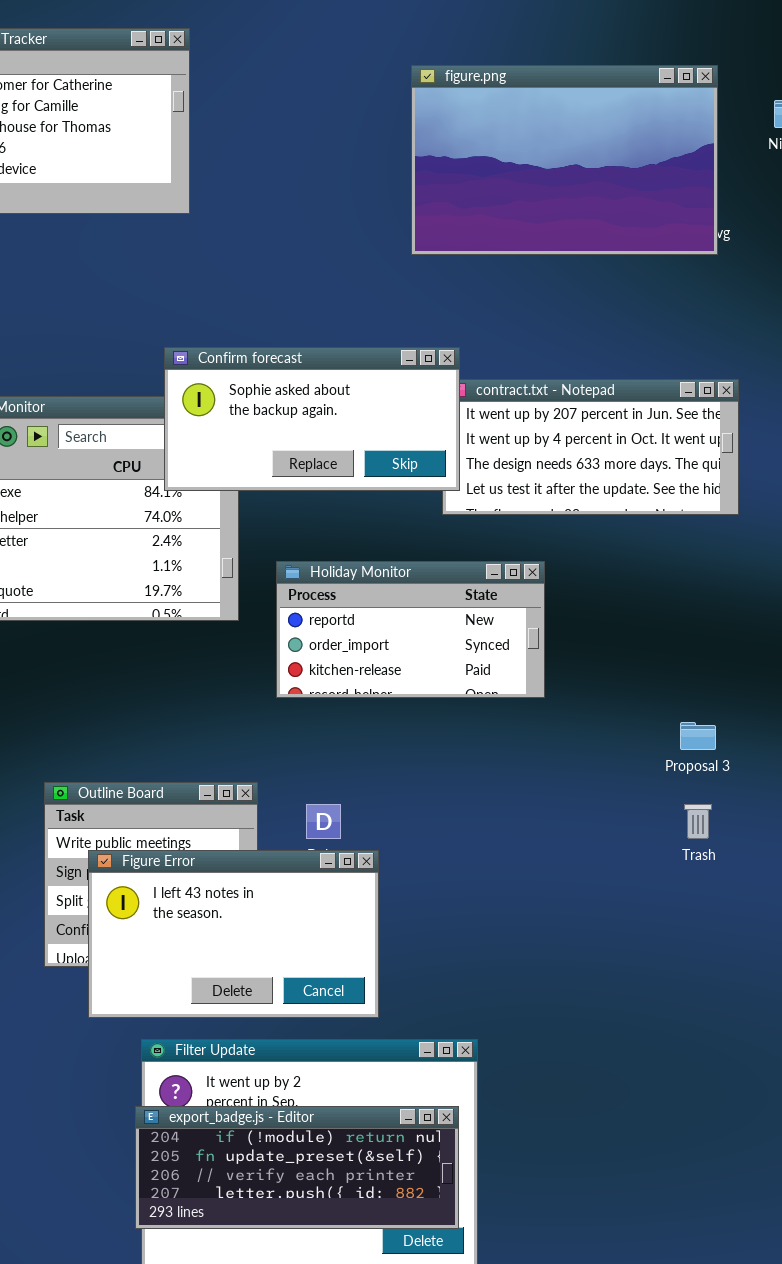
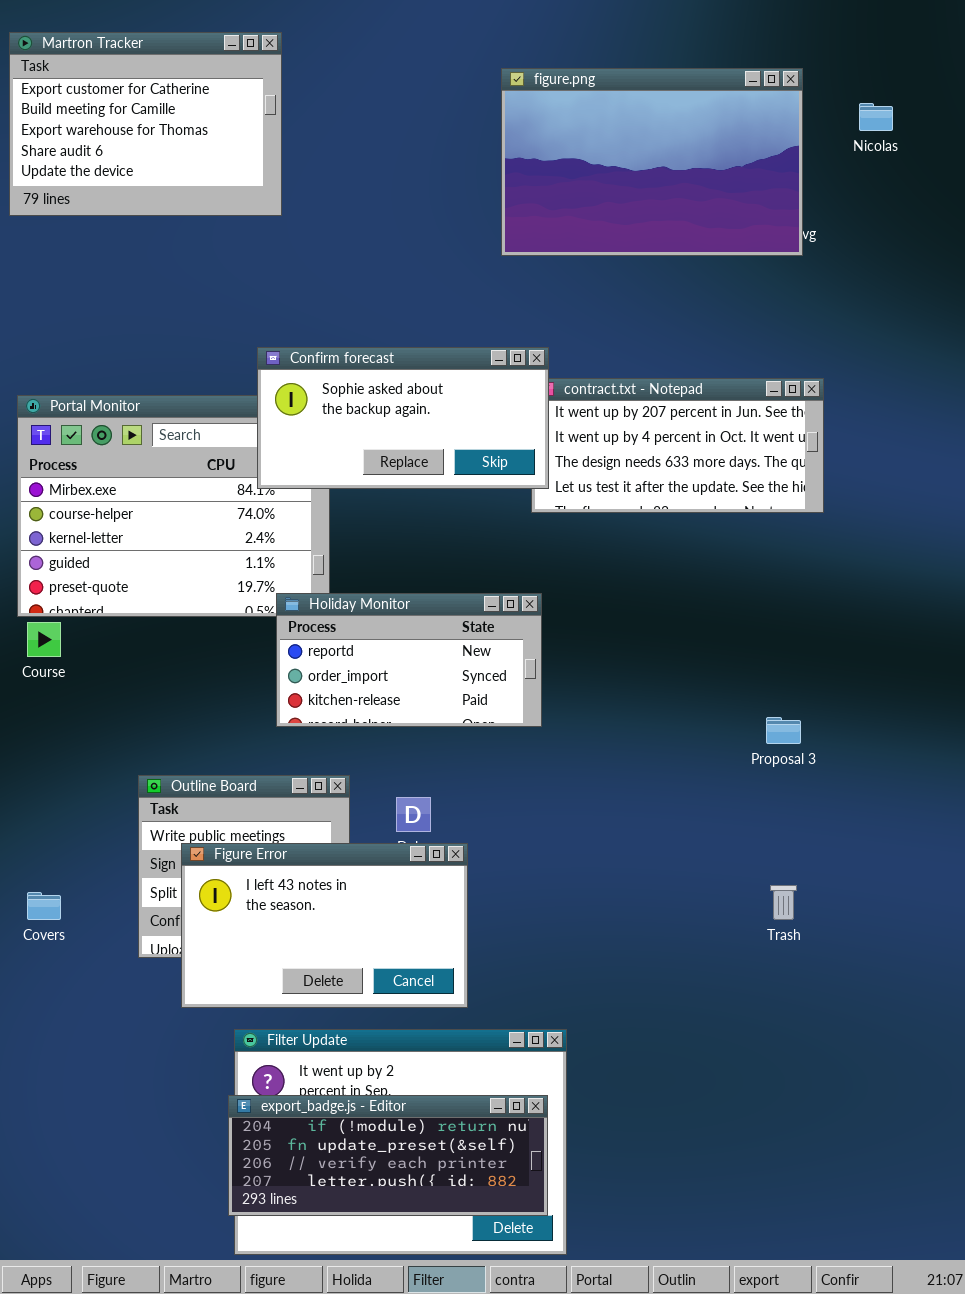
Holiday Monitor: [276,561,545,698] -> [276,593,542,727], moved
Trash: [684,804,712,839] -> [770,885,797,920], moved

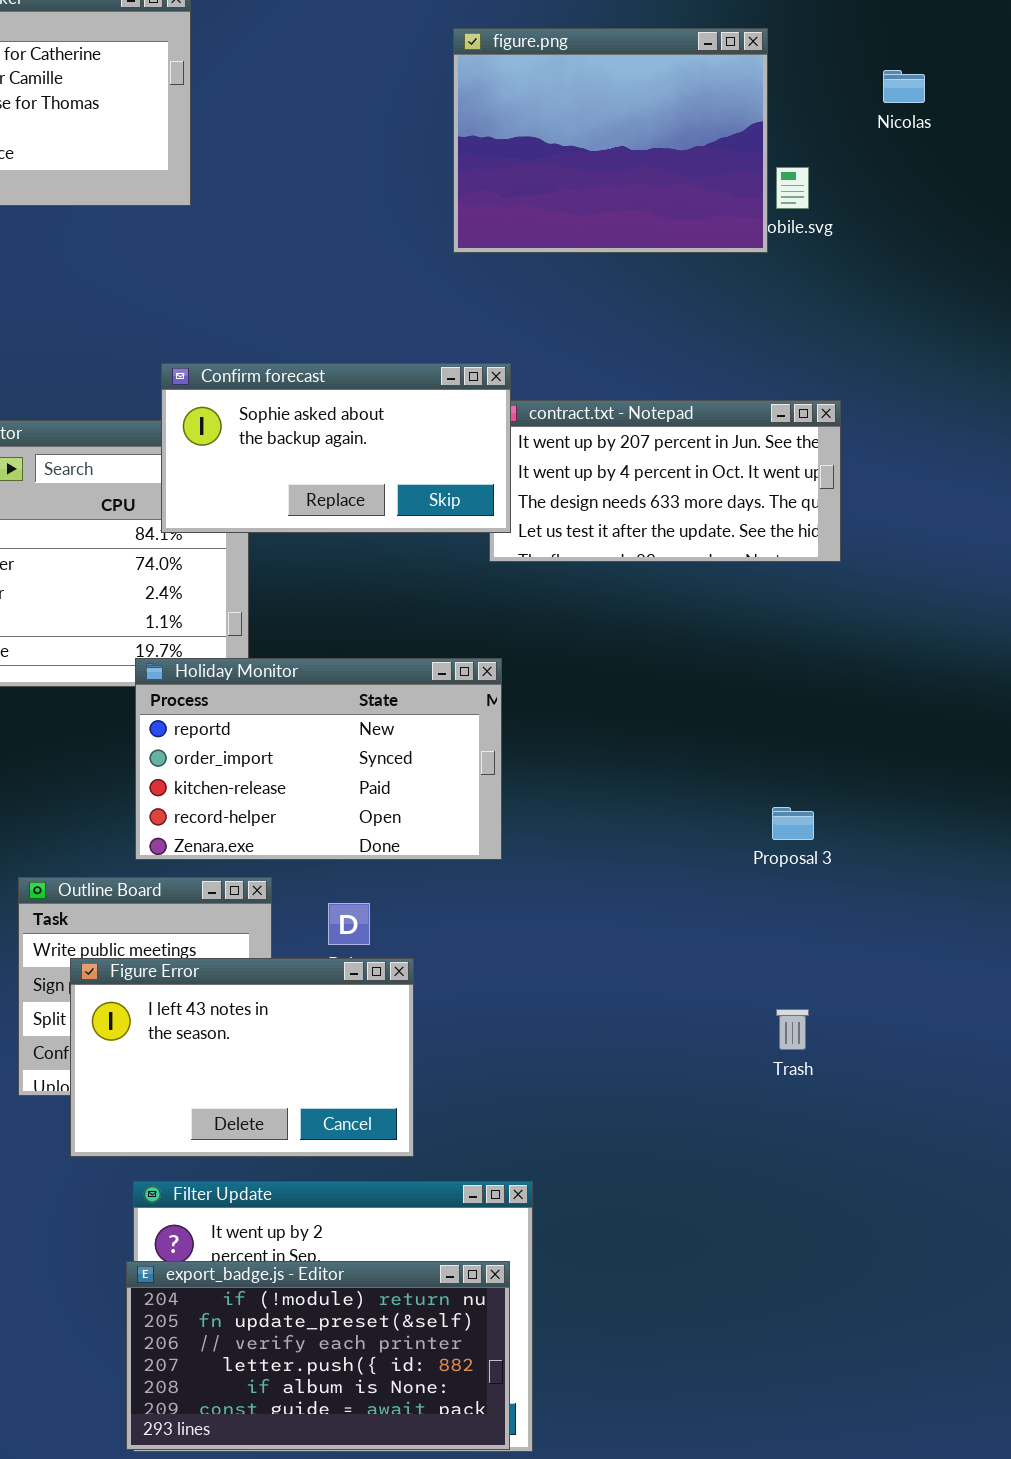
figure.png: [501,68,803,256] -> [453,28,768,253], resized
Holiday Monitor: [276,593,542,727] -> [135,658,502,860], resized
export_badge.js - Editor: [228,1095,548,1216] -> [126,1261,510,1450], resized

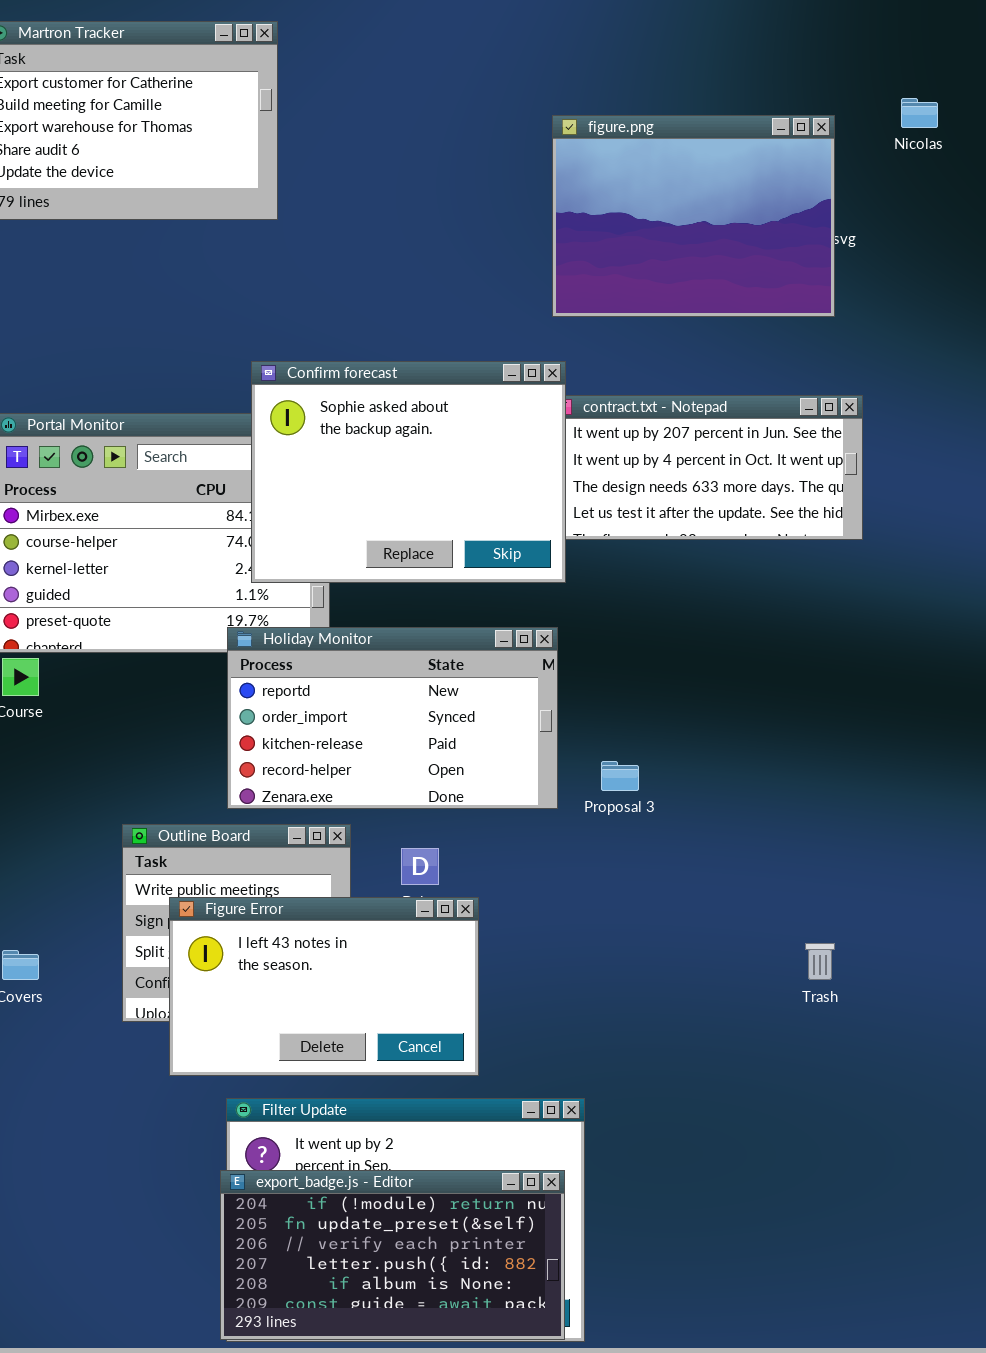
figure.png: [453,28,768,253] -> [552,115,835,317], moved
Confirm forecast: [161,363,511,533] -> [251,361,566,583], resized
Proposal 3: [772,807,814,840] -> [601,761,639,791], moved

